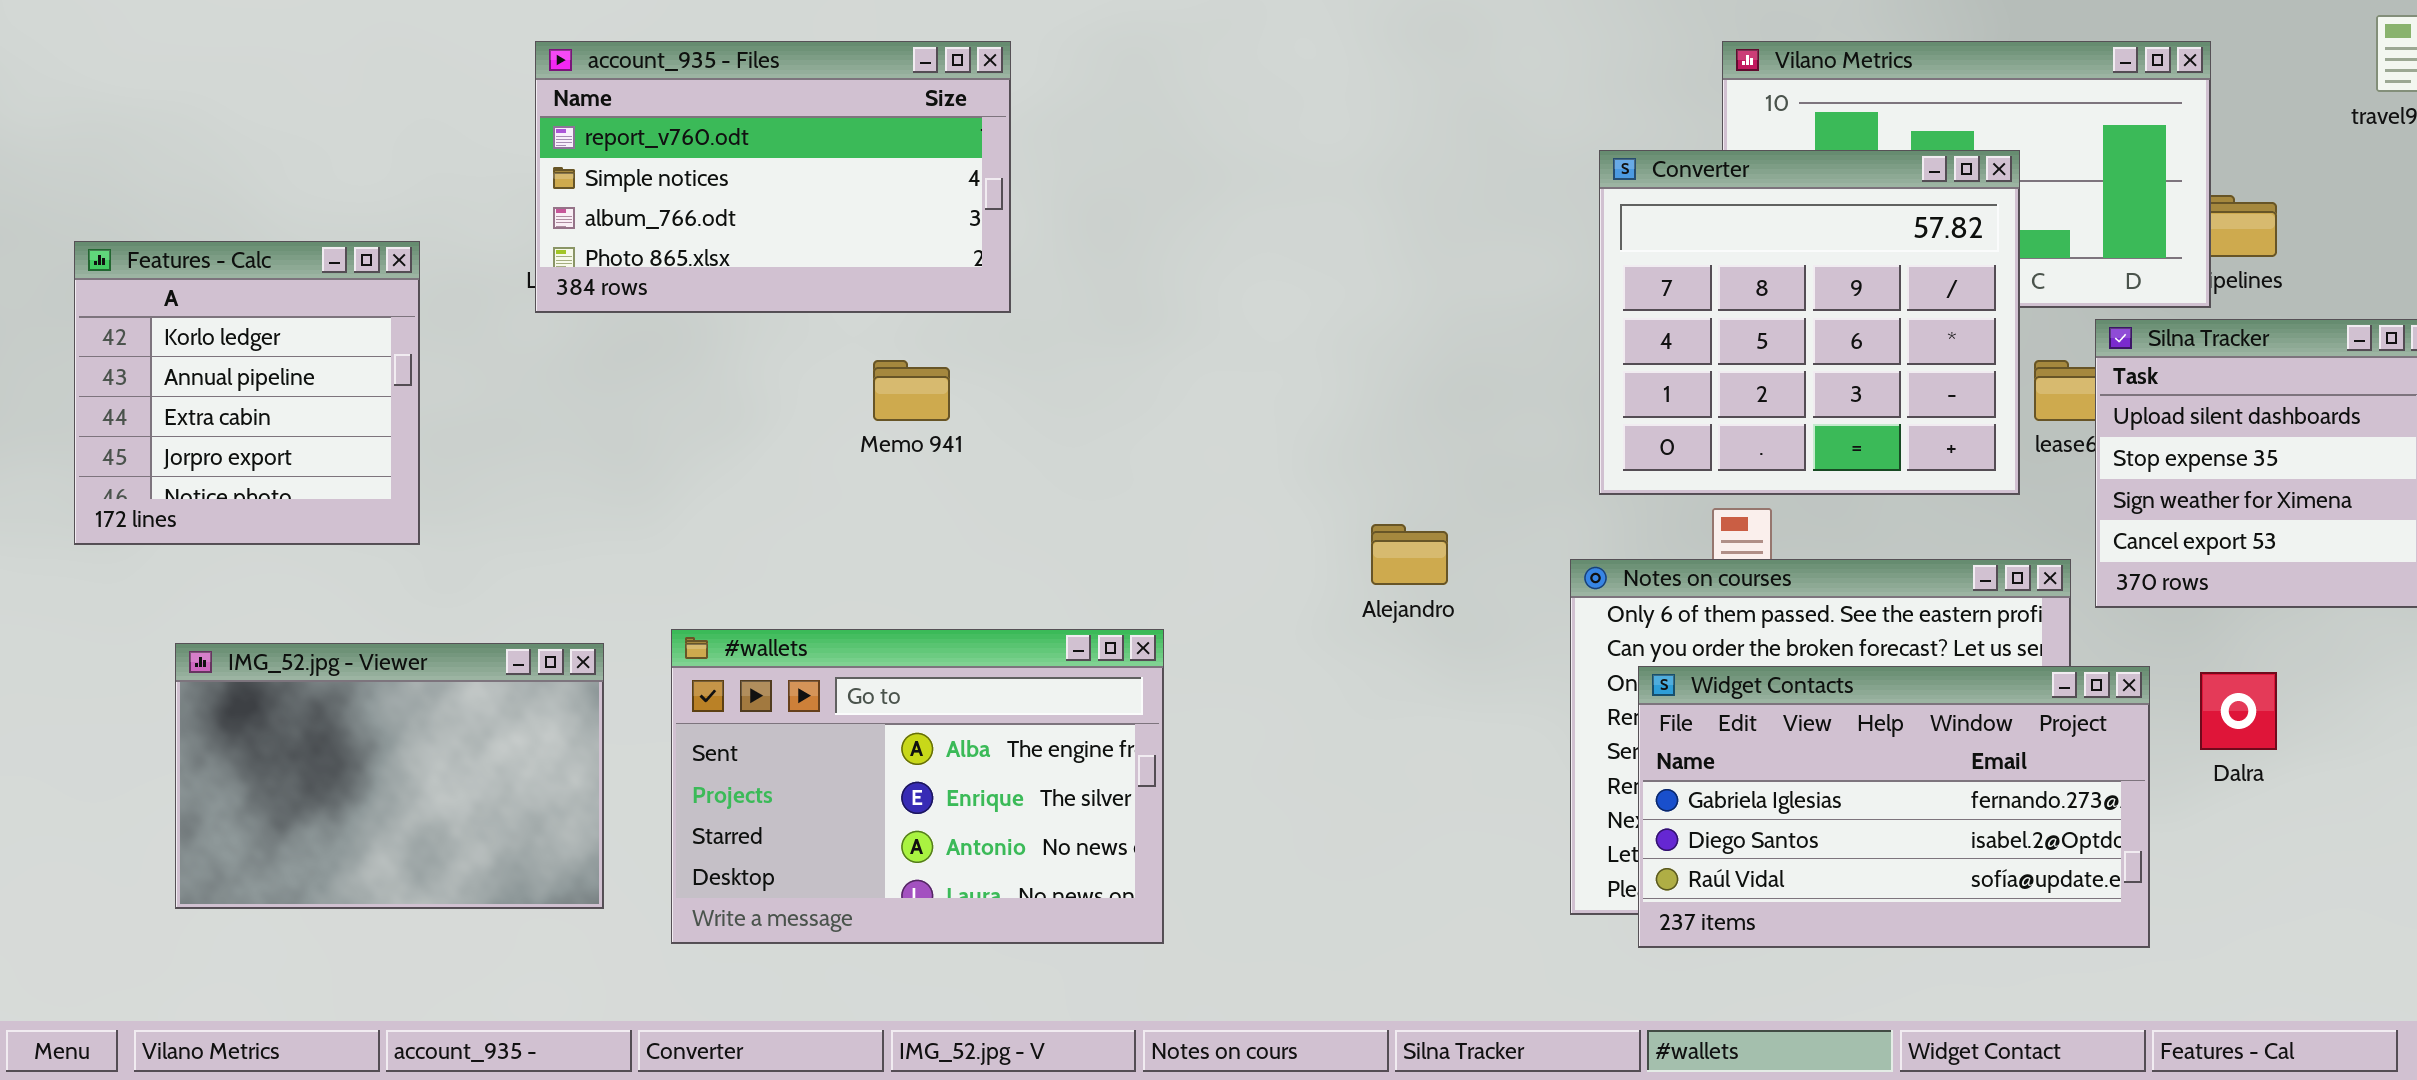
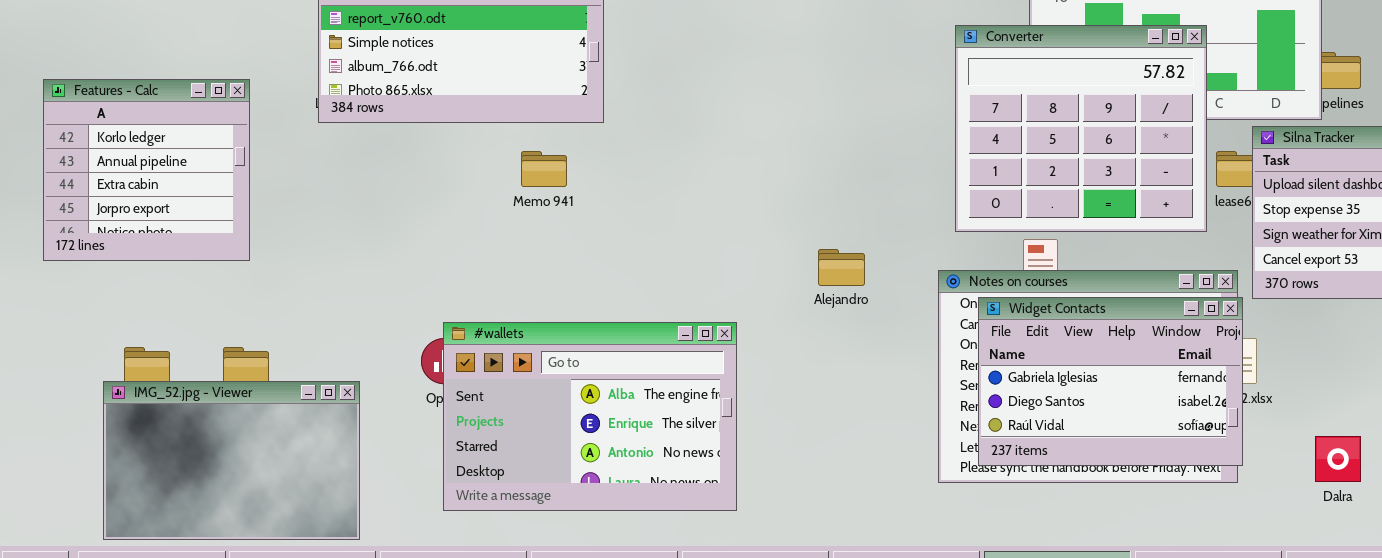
#wallets: [671,629,1164,944] -> [443,322,737,511], moved
IMG_52.jpg - Viewer: [175,643,604,909] -> [103,381,360,540], moved
Widget Contacts: [1638,666,2150,948] -> [978,297,1243,466], moved, resized
Dalra: [2200,672,2277,750] -> [1315,436,1361,482], moved

